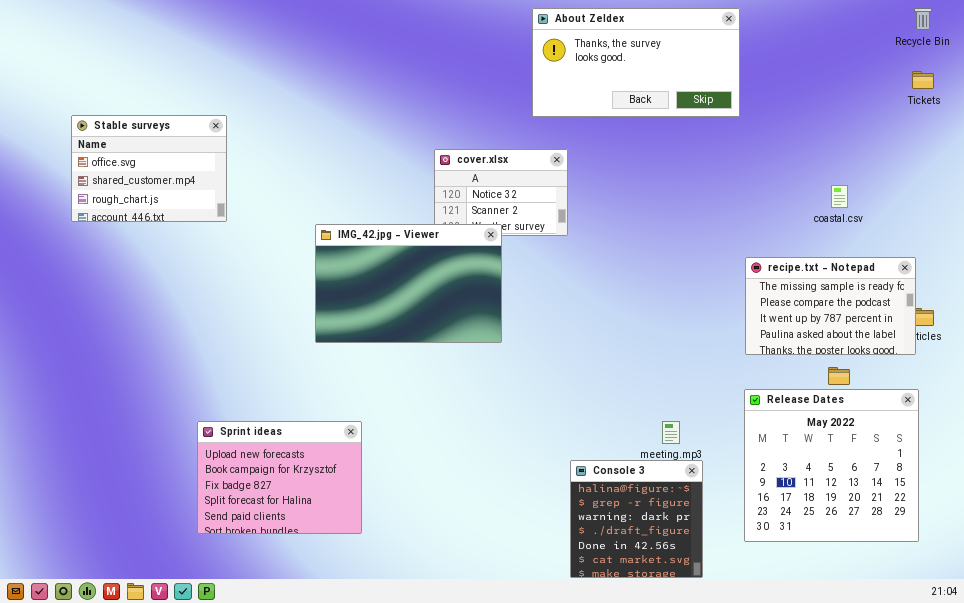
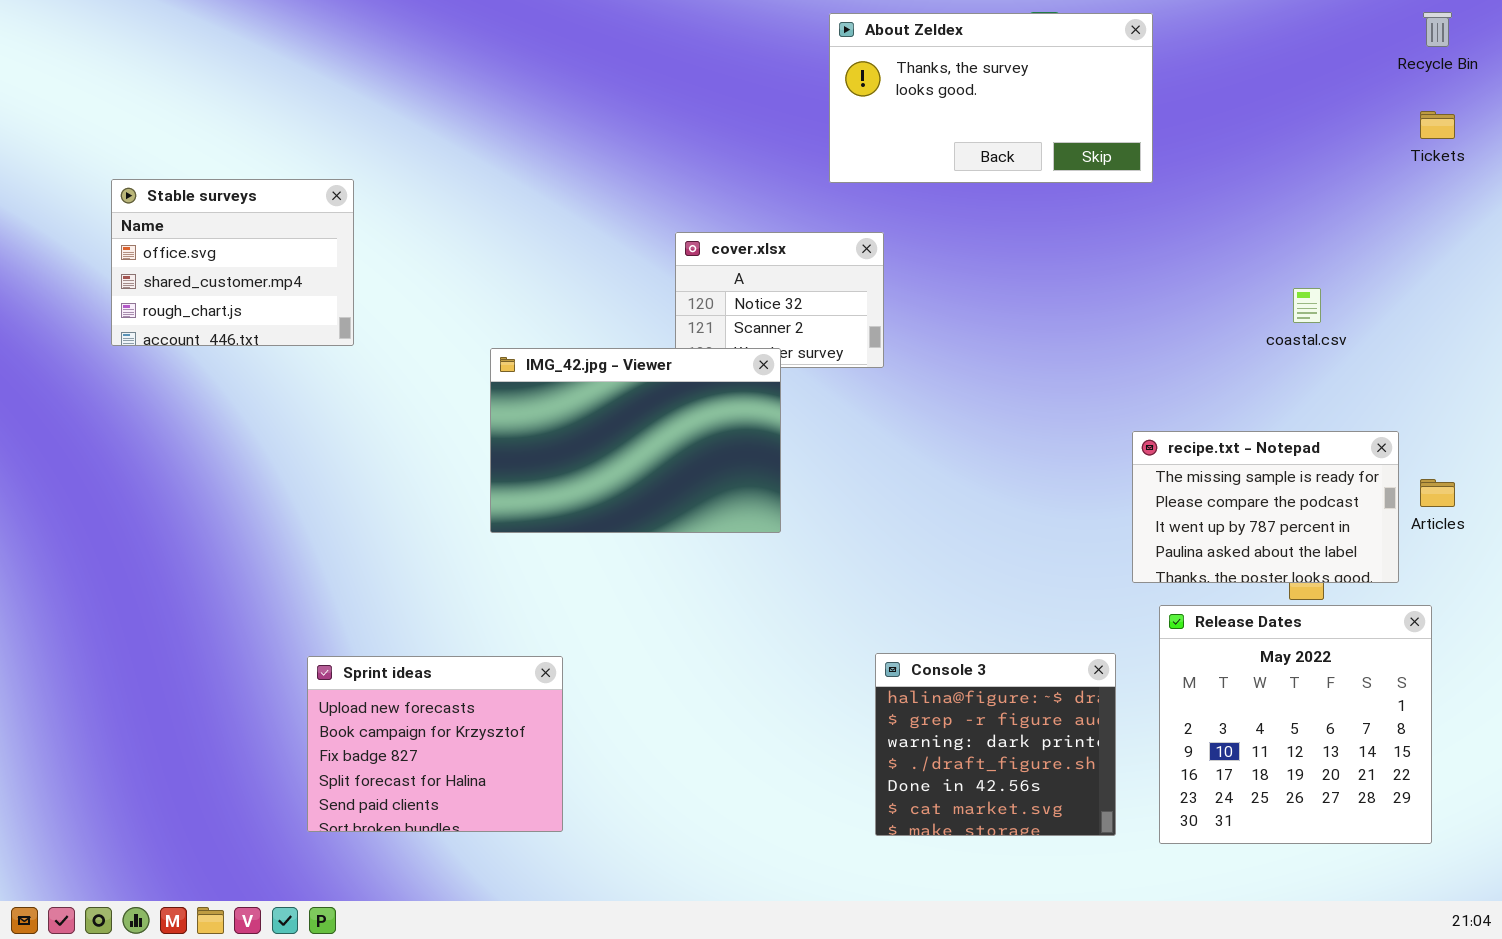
recipe.txt - Notepad: [745,257,916,355] -> [1132,431,1399,583], moved
Console 3: [570,460,703,578] -> [875,653,1116,836], moved, resized

